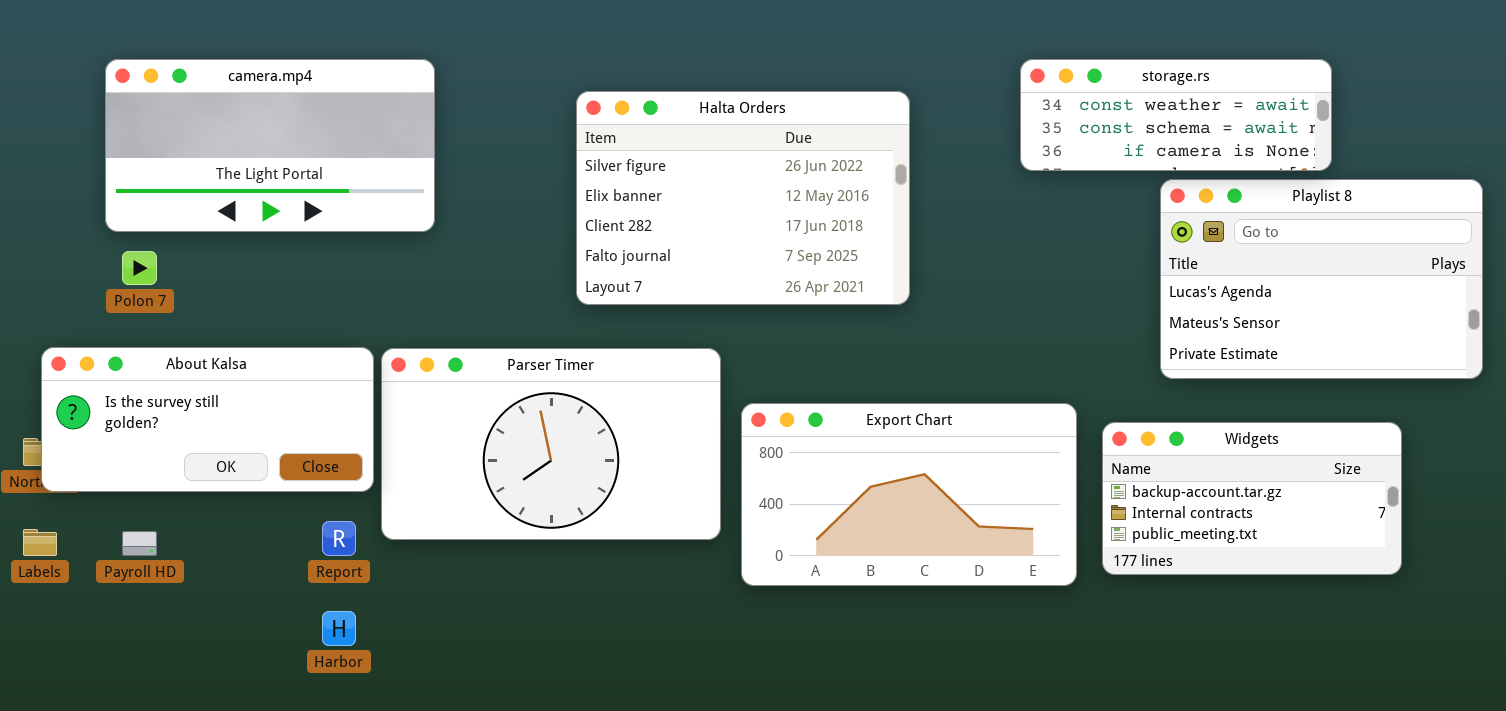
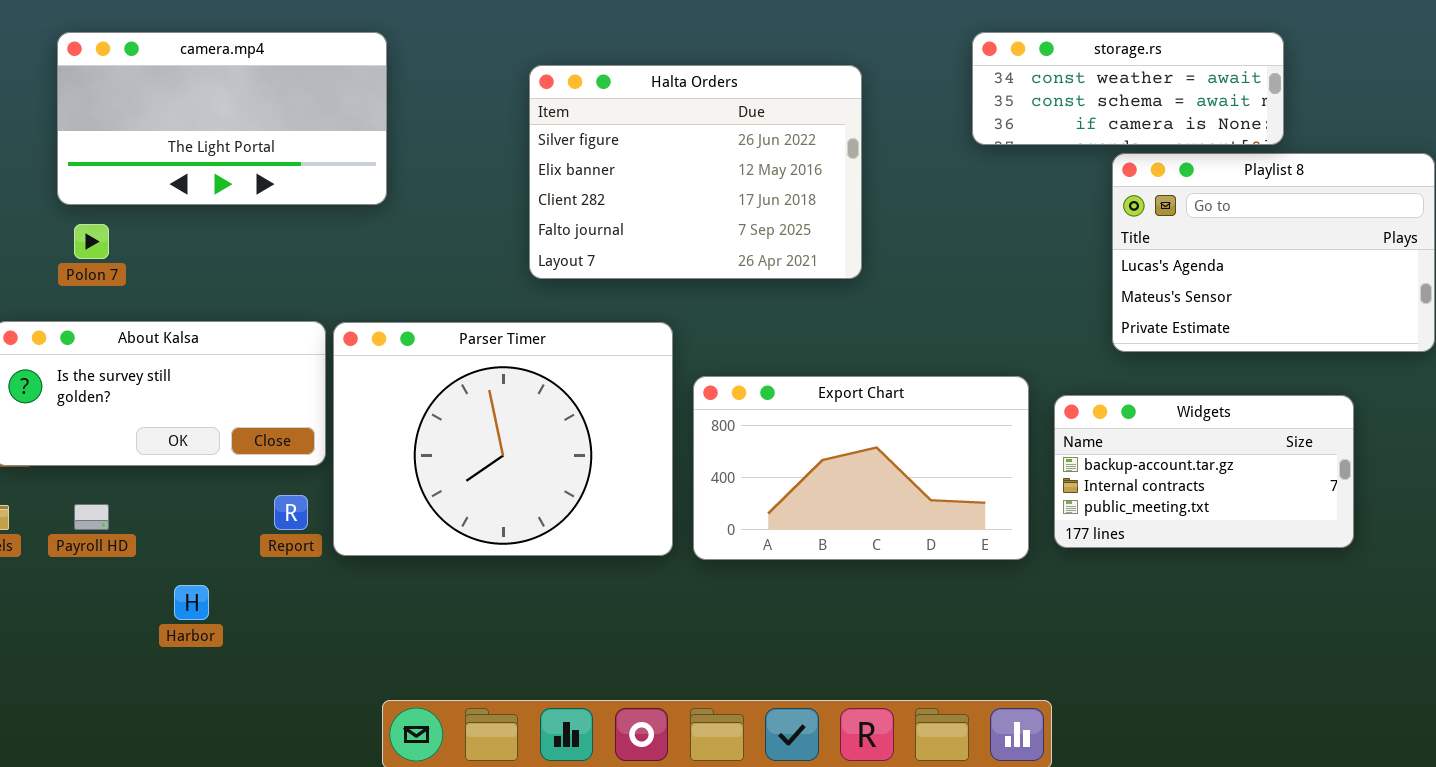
Parser Timer: [381,348,721,540] -> [333,322,673,556], resized
Harbor: [322,611,356,646] -> [174,585,209,620], moved

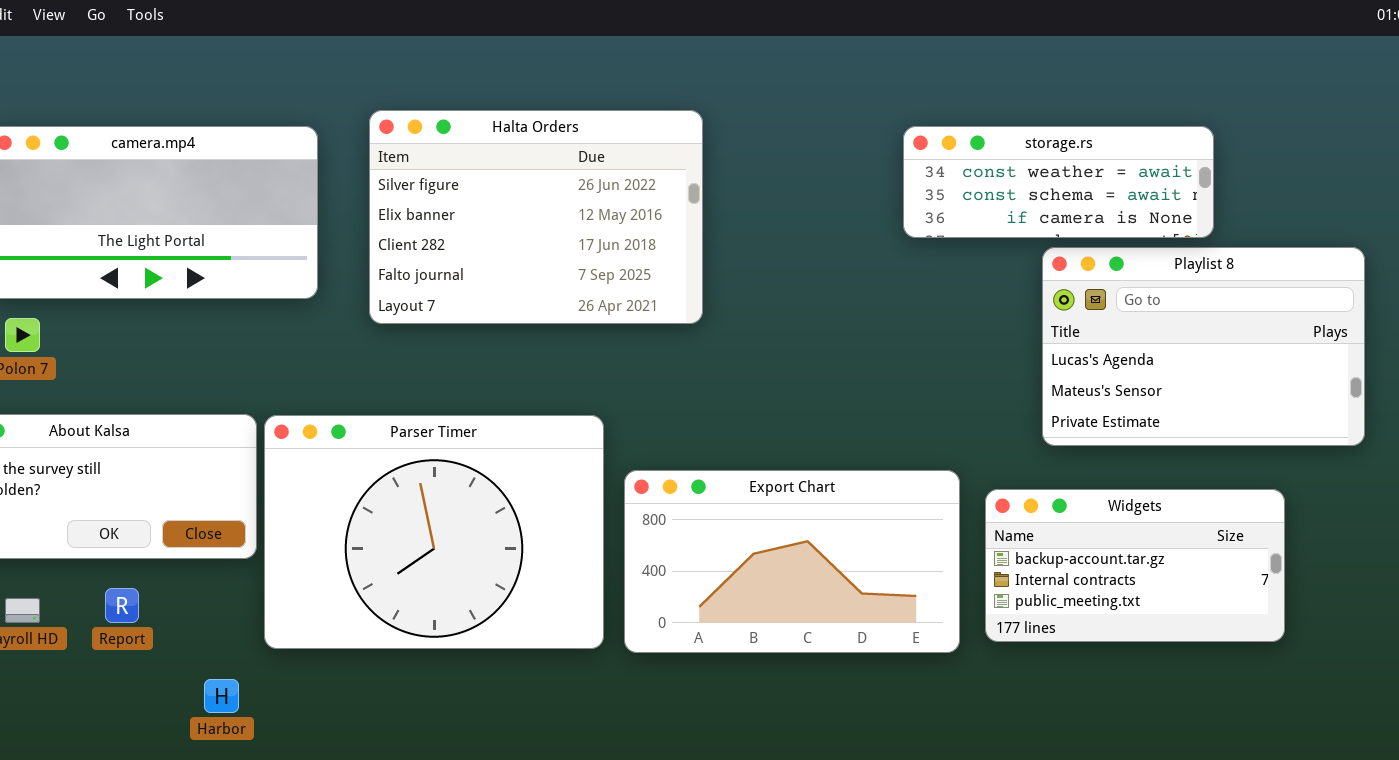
Halta Orders: [529,65,862,279] -> [369,110,703,324], moved
Report: [274,495,308,530] -> [105,588,139,623], moved
Harbor: [174,585,209,620] -> [204,679,239,713], moved

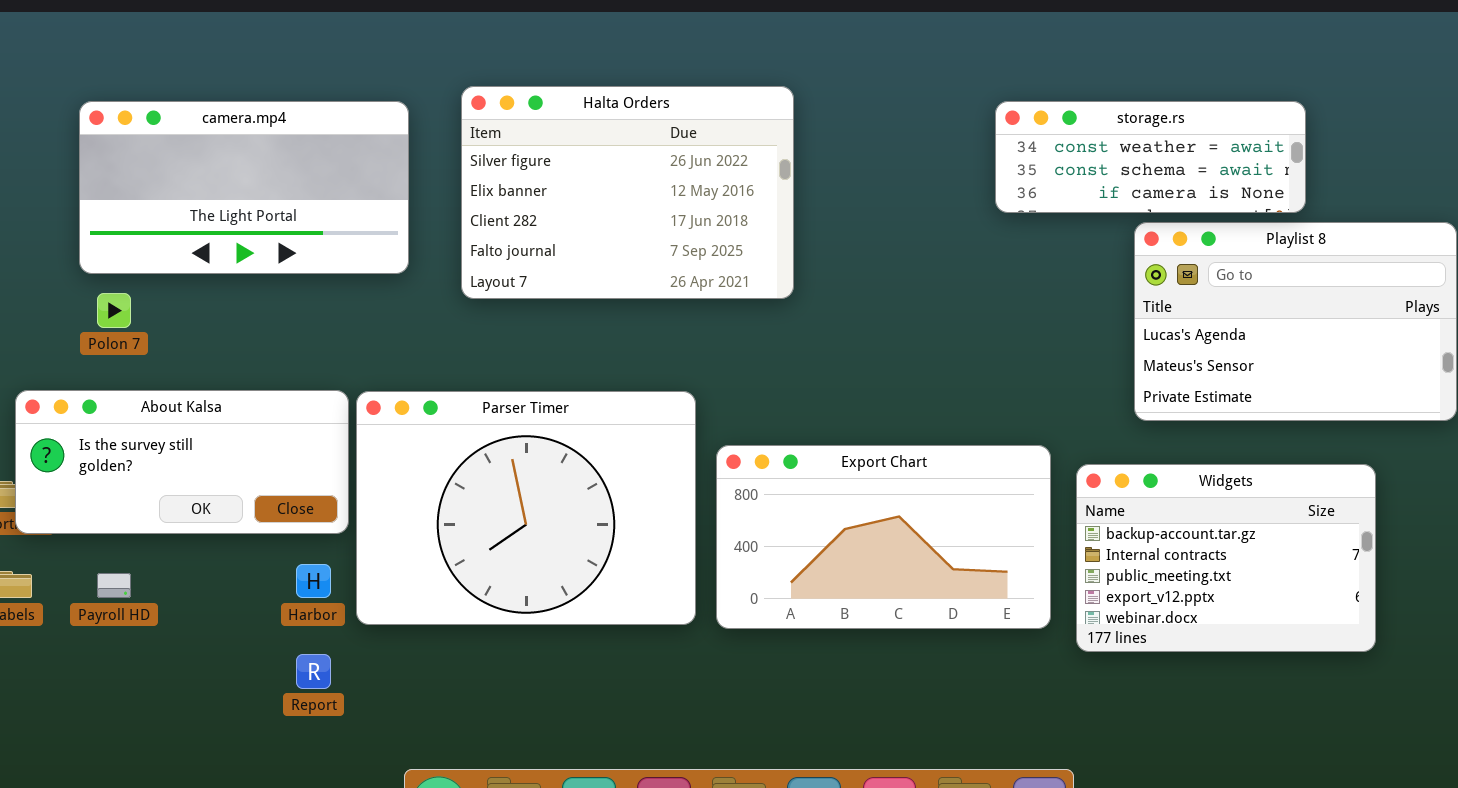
Widgets: [985,489,1285,642] -> [1076,464,1376,652], resized
Report: [105,588,139,623] -> [296,654,331,689], moved
Harbor: [204,679,239,713] -> [296,564,331,598], moved

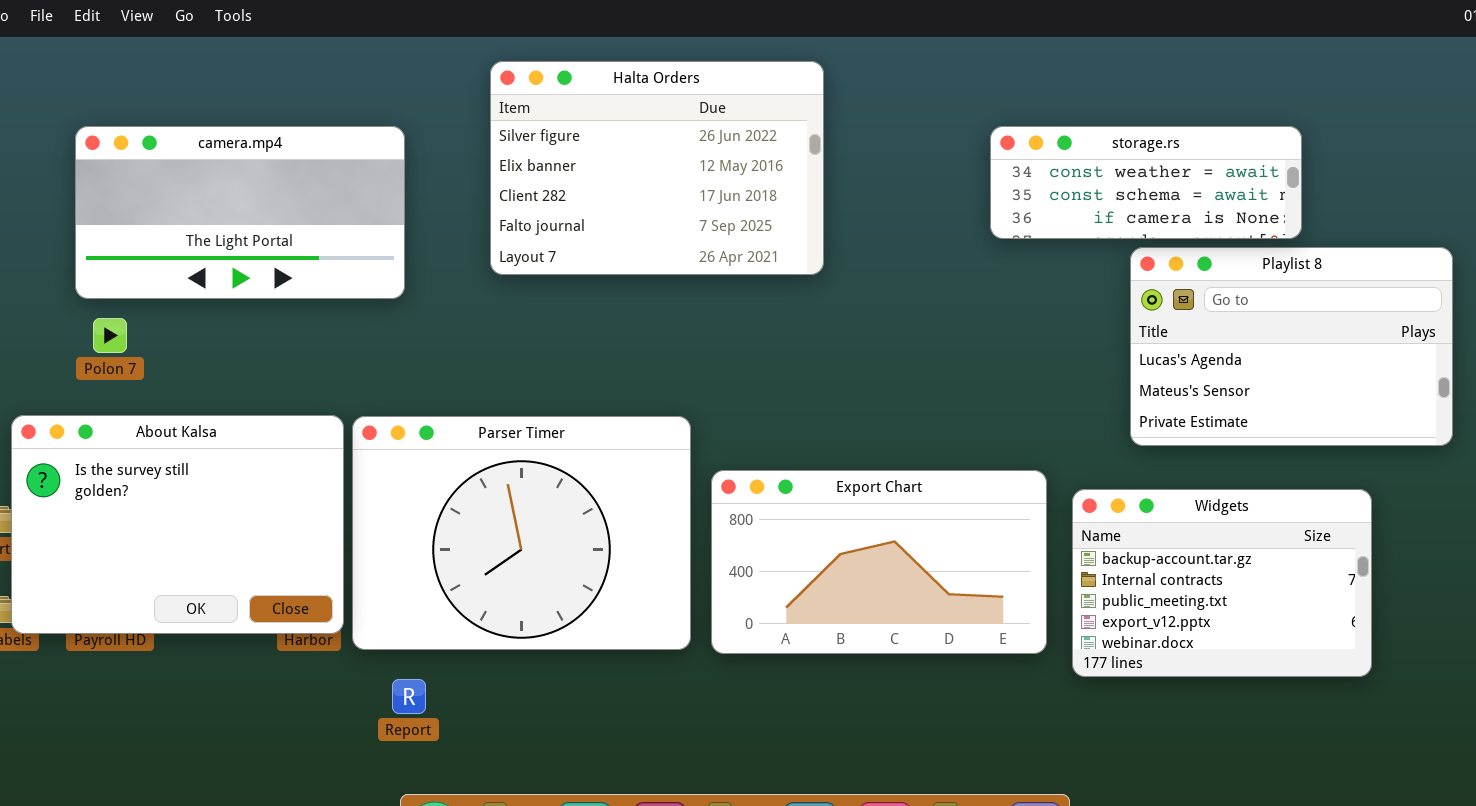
Halta Orders: [461,86,794,299] -> [490,61,824,275], moved
About Kalsa: [15,390,349,534] -> [11,415,344,634], resized
Report: [296,654,331,689] -> [392,679,426,714], moved

